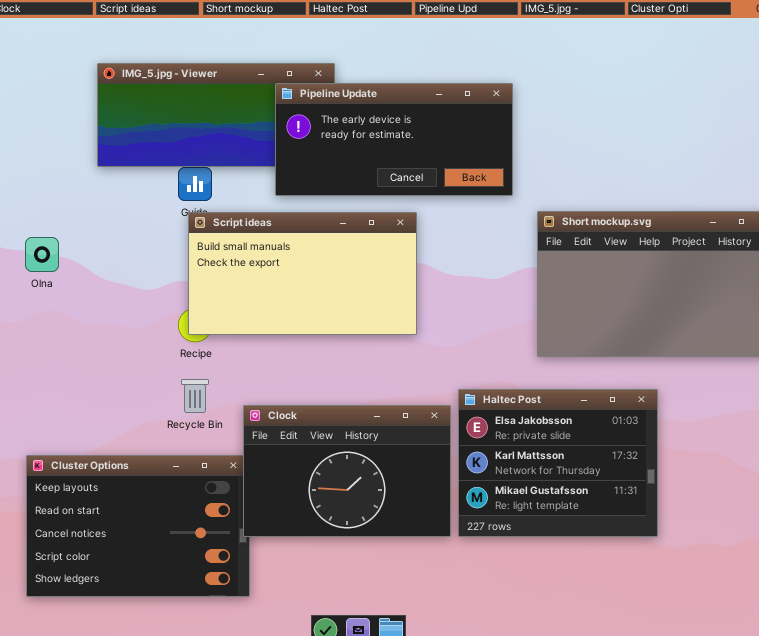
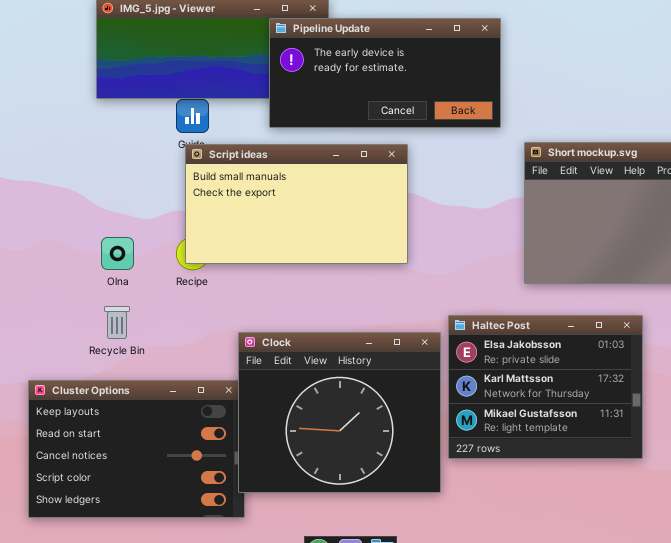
Olna: [25,237,59,272] -> [101,237,134,270], moved
Recycle Bin: [181,379,209,413] -> [104,306,130,339], moved
Clock: [243,405,451,537] -> [238,332,441,493], resized

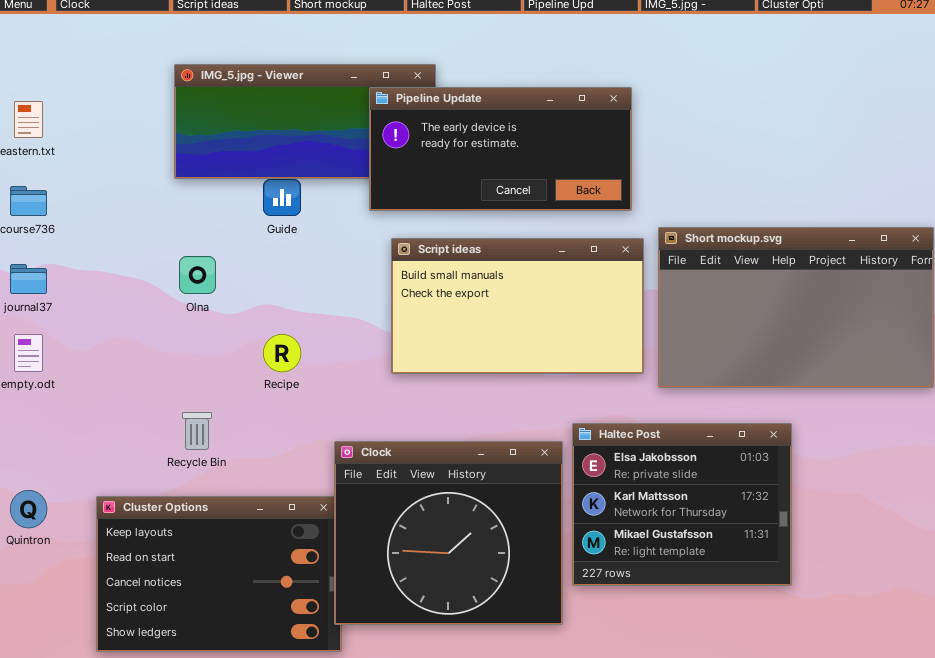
Script ideas: [185,144,408,264] -> [391,238,644,374], moved
Olna: [101,237,134,270] -> [179,256,216,294], moved

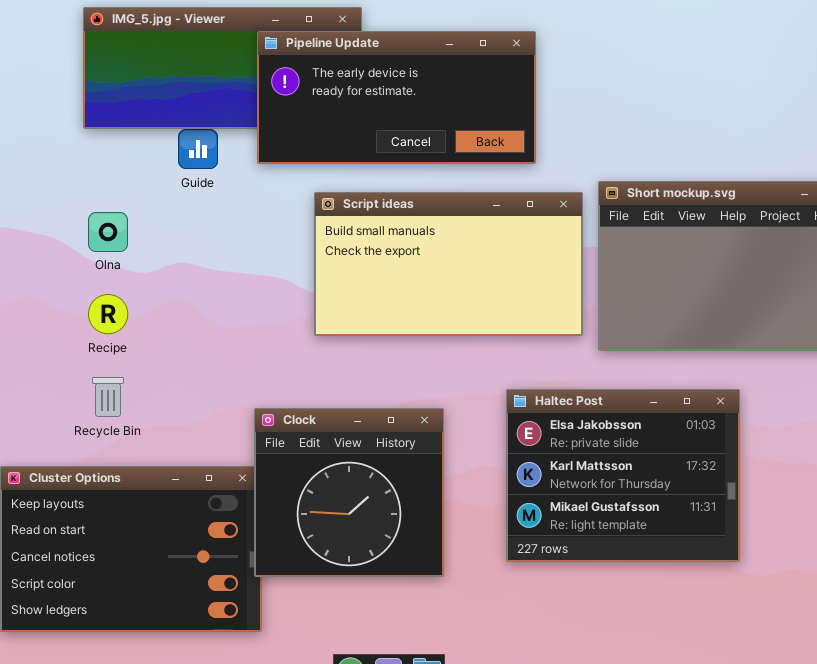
Pipeline Update: [369,87,632,211] -> [257,31,536,164], moved
Recipe: [263,334,301,372] -> [88,294,128,334], moved
Clock: [334,441,563,625] -> [254,408,444,577], resized

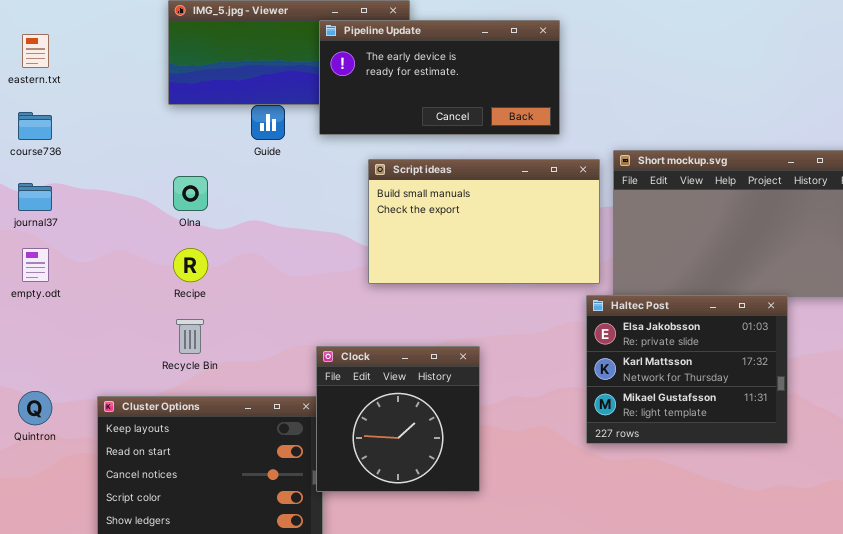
Haltec Post: [506,389,740,562] -> [586,295,788,444], moved

